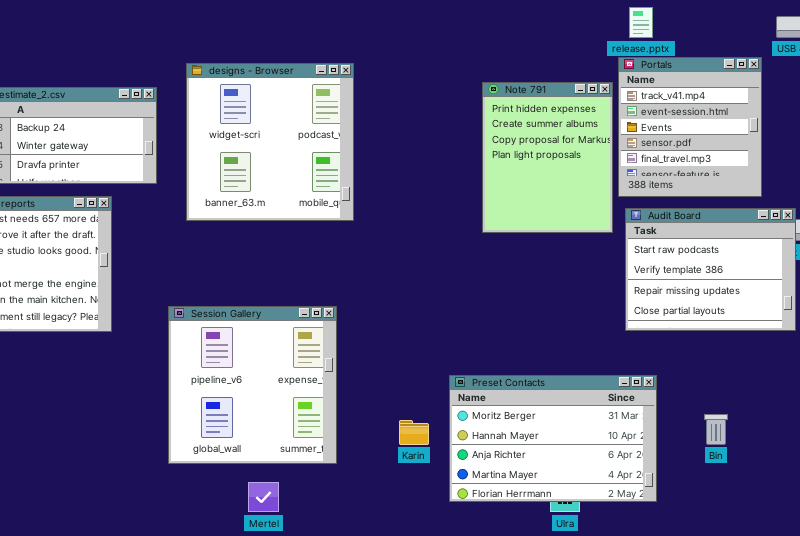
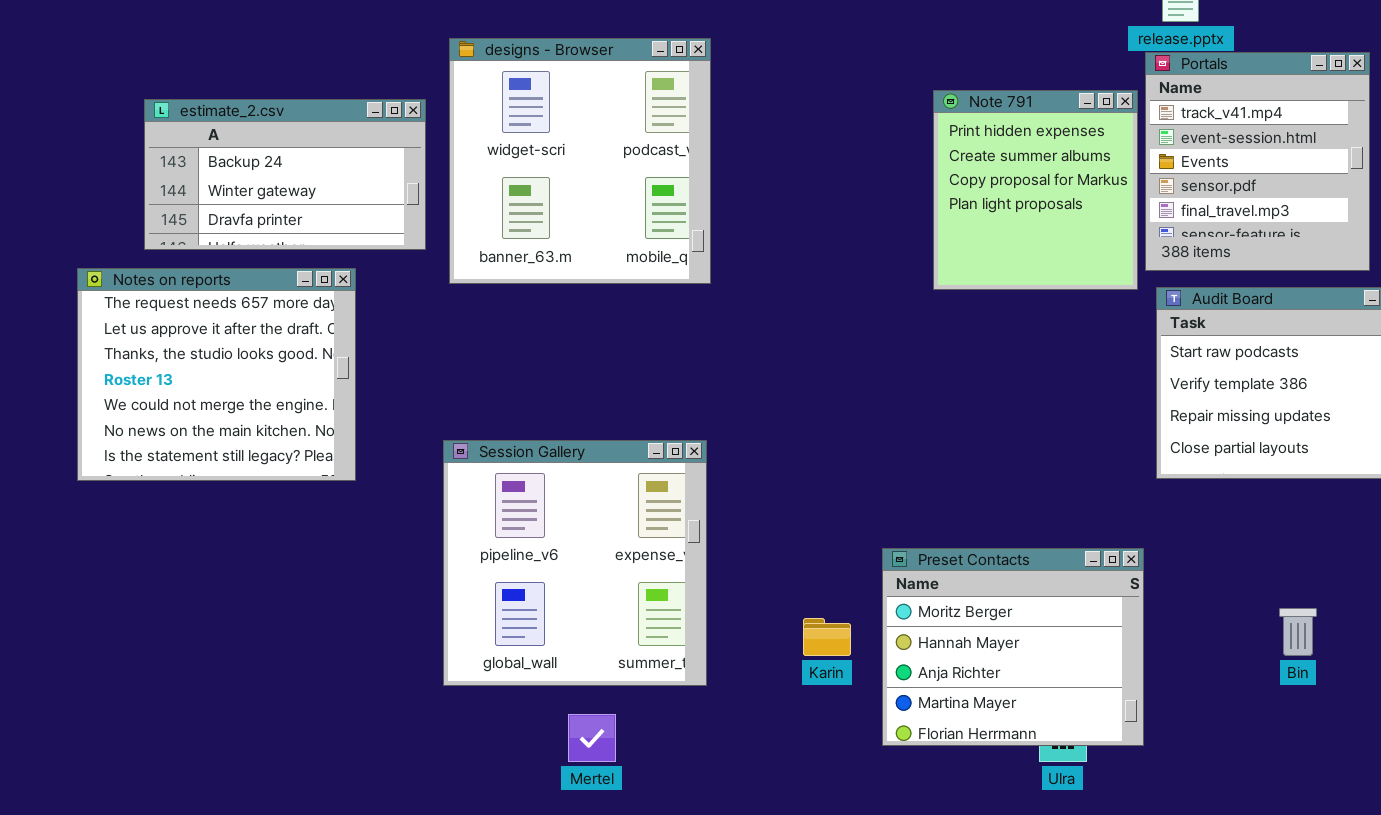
designs - Browser: [186,63,354,221] -> [449,38,711,284], moved
Note 791: [482,82,613,233] -> [933,90,1138,290], resized
Preset Contacts: [449,375,657,502] -> [882,548,1144,746], resized

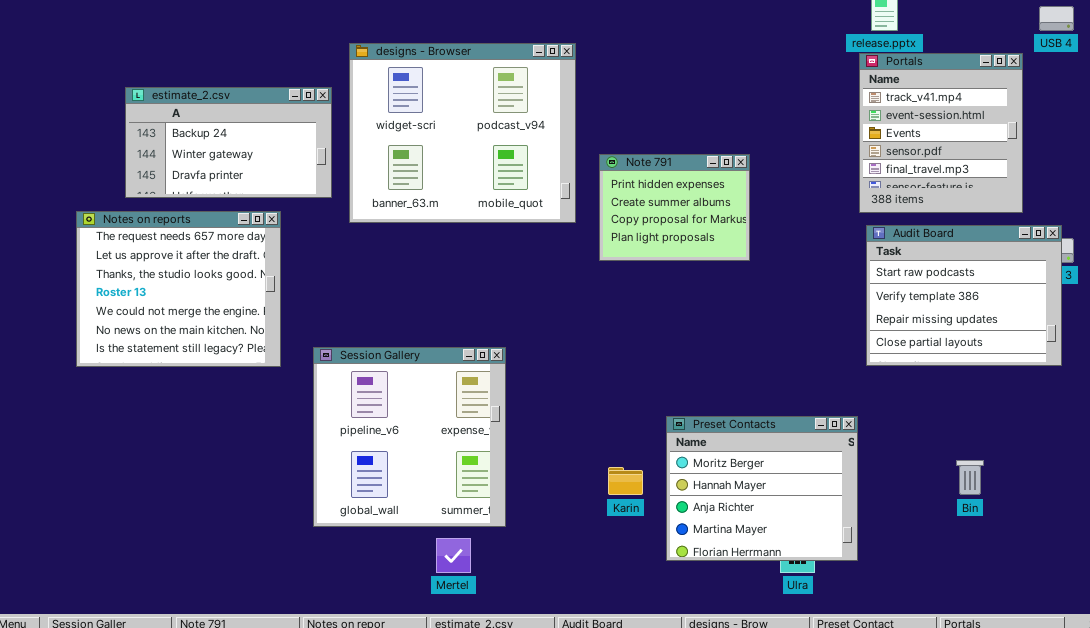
designs - Browser: [449,38,711,284] -> [349,43,576,223], resized
Note 791: [933,90,1138,290] -> [599,154,750,261], moved, resized
Session Gallery: [443,440,707,686] -> [313,347,506,527], moved

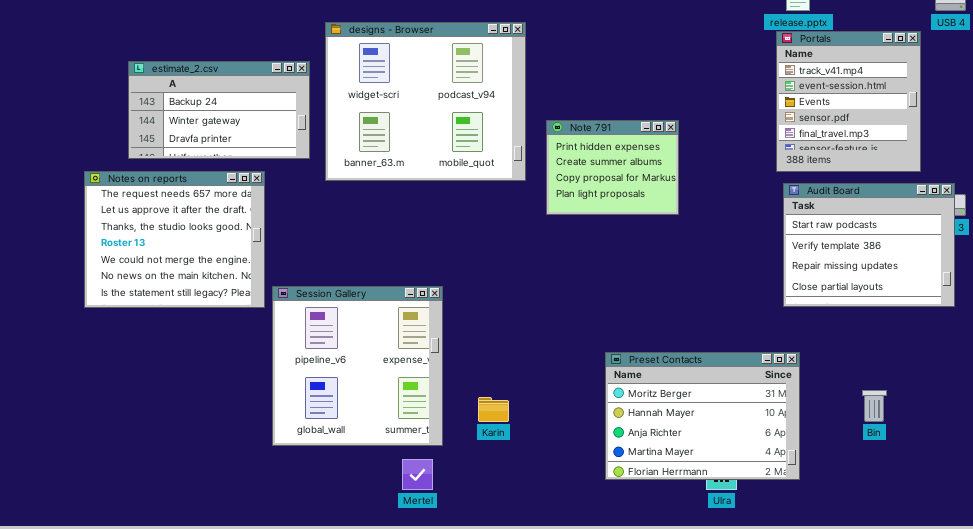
Session Gallery: [313,347,506,527] -> [272,286,443,446], moved
Preset Contacts: [666,416,858,561] -> [605,352,800,480], resized
Karin: [608,467,643,495] -> [478,397,509,422], moved

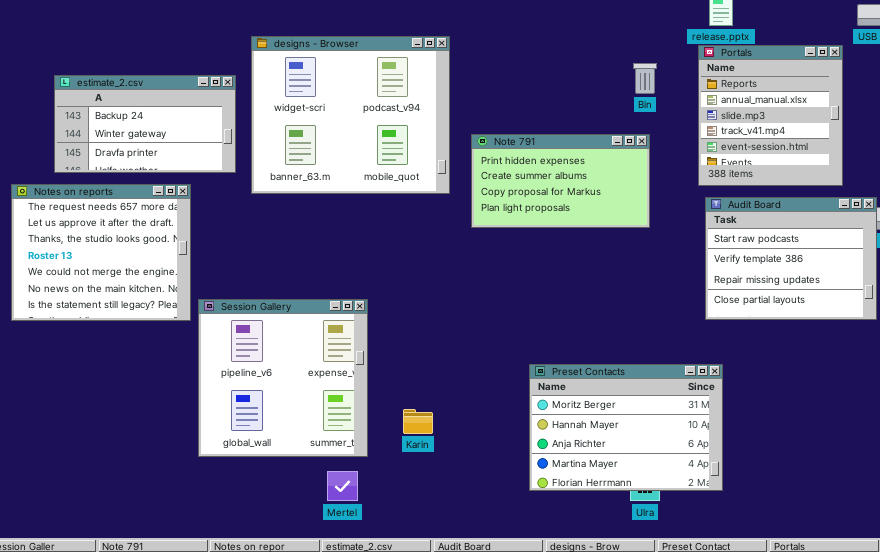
Portals: [776,31,921,172] -> [698,45,843,186], scrolled up 3 rows
Note 791: [546,120,679,215] -> [471,134,650,228], resized
Bin: [862,390,887,422] -> [633,63,657,94], moved

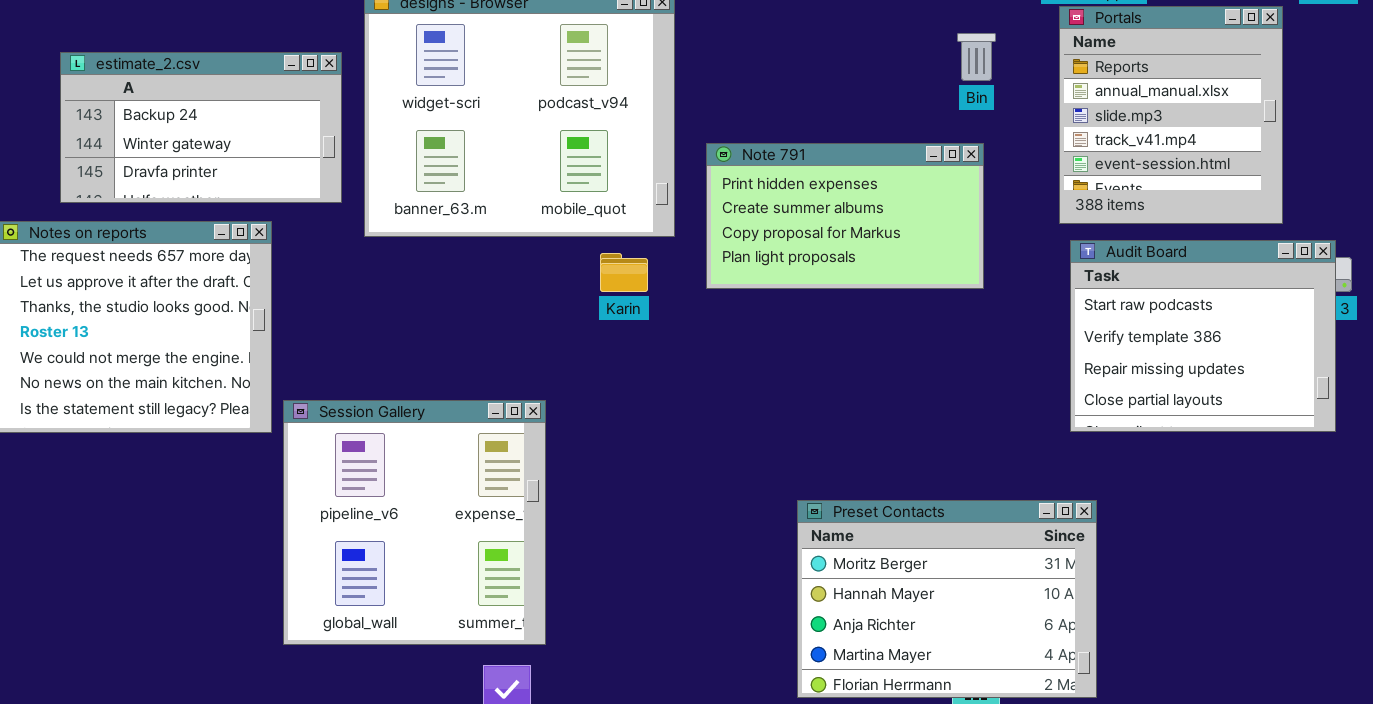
Karin: [403,409,433,434] -> [600,253,648,292], moved

